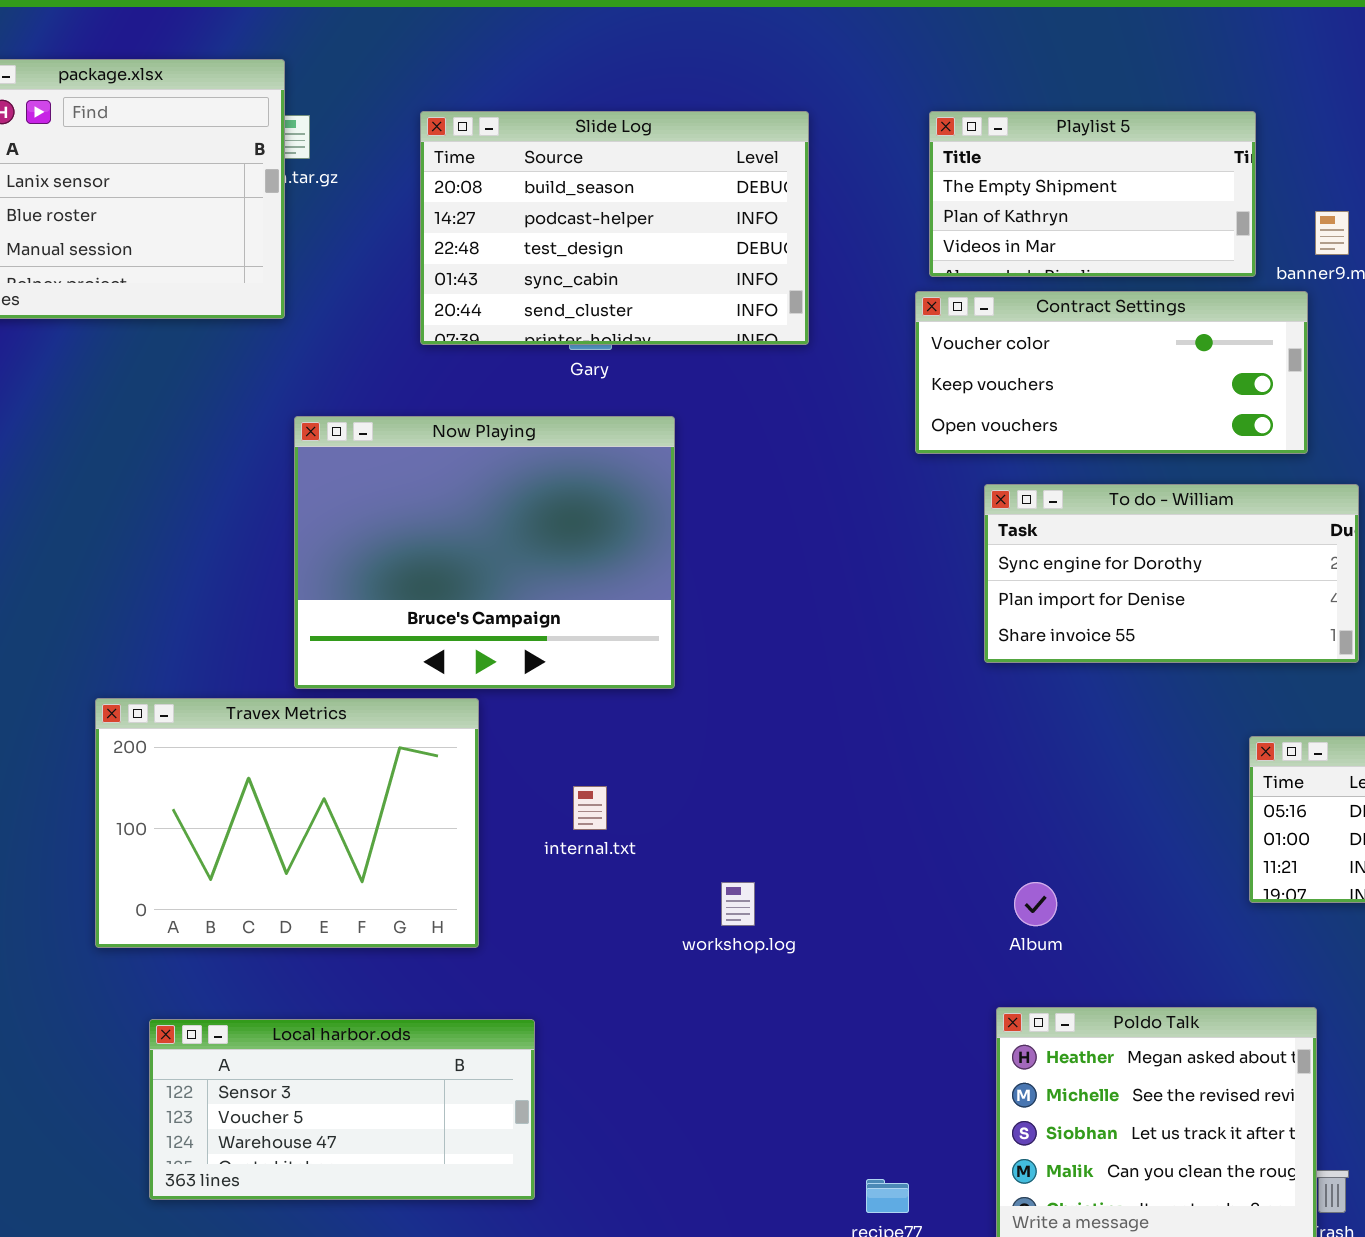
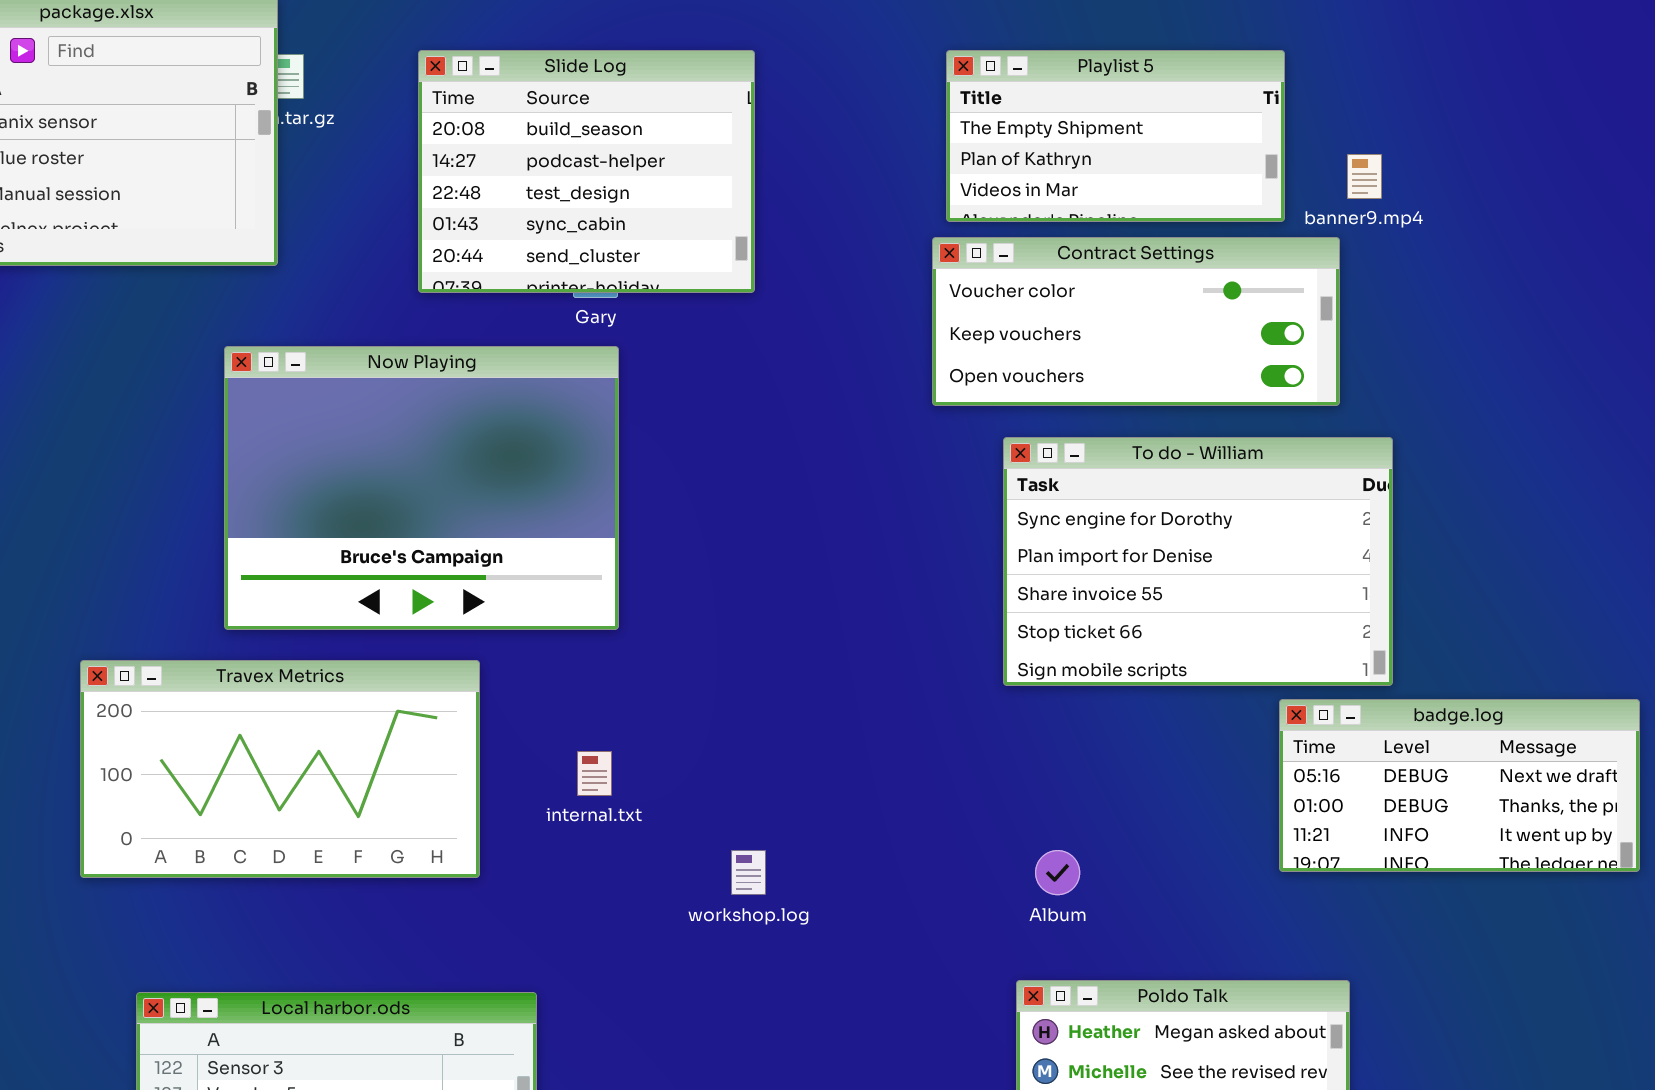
Slide Log: [420,111,809,345] -> [418,50,755,293], resized
Now Playing: [294,416,675,689] -> [224,346,619,630], moved
To do - William: [984,484,1359,663] -> [1003,437,1393,686], resized
Travex Metrics: [95,698,479,948] -> [80,660,480,878], resized

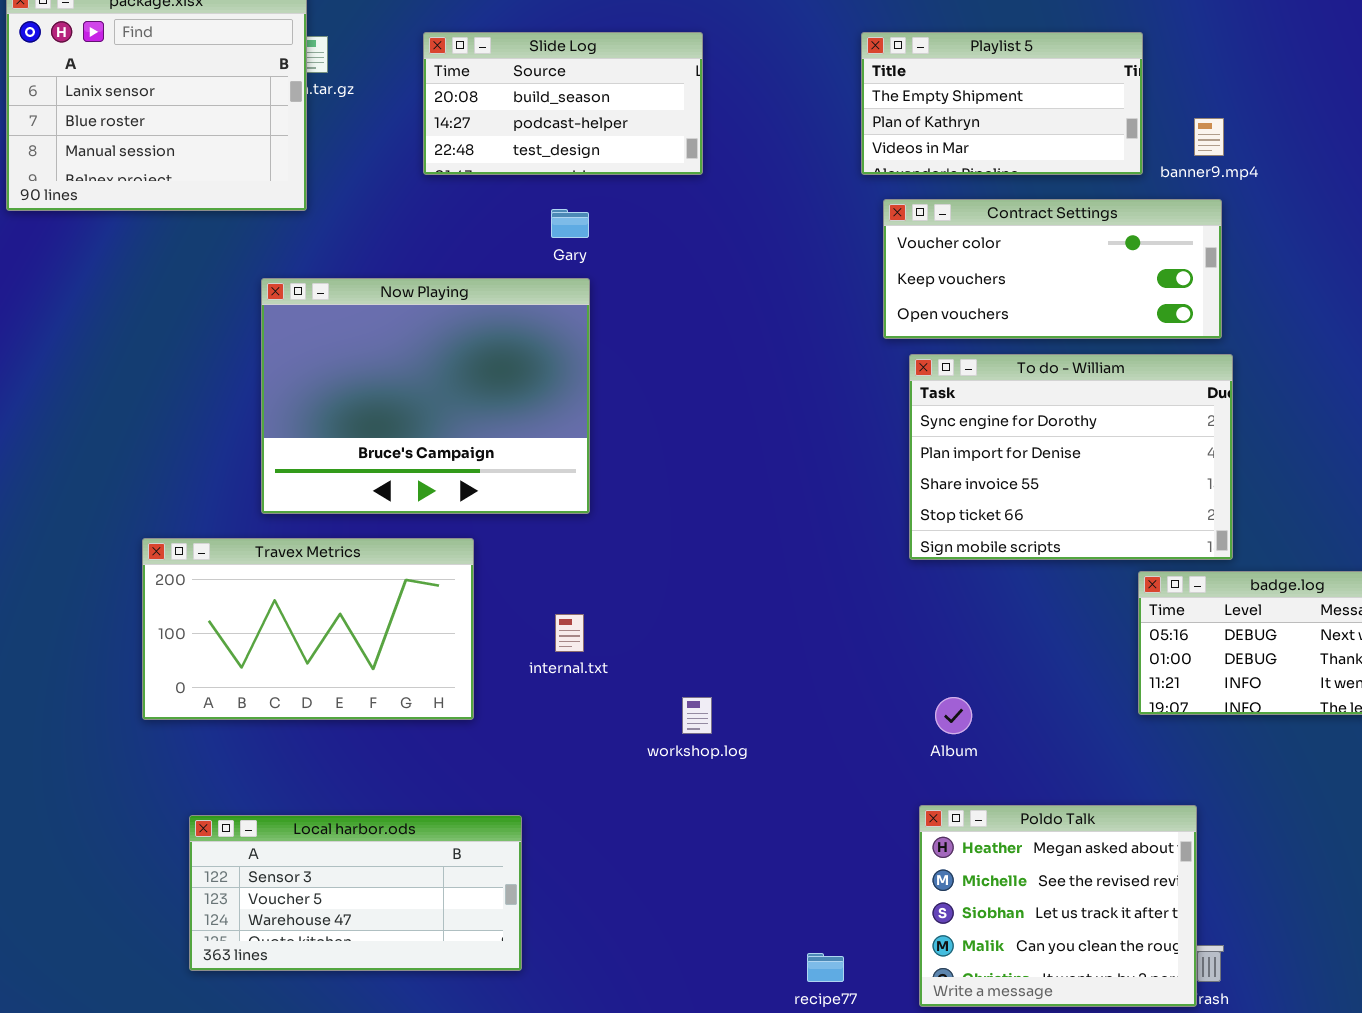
Slide Log: [418,50,755,293] -> [423,32,703,175], resized
Contract Settings: [932,237,1340,406] -> [883,199,1222,339], moved

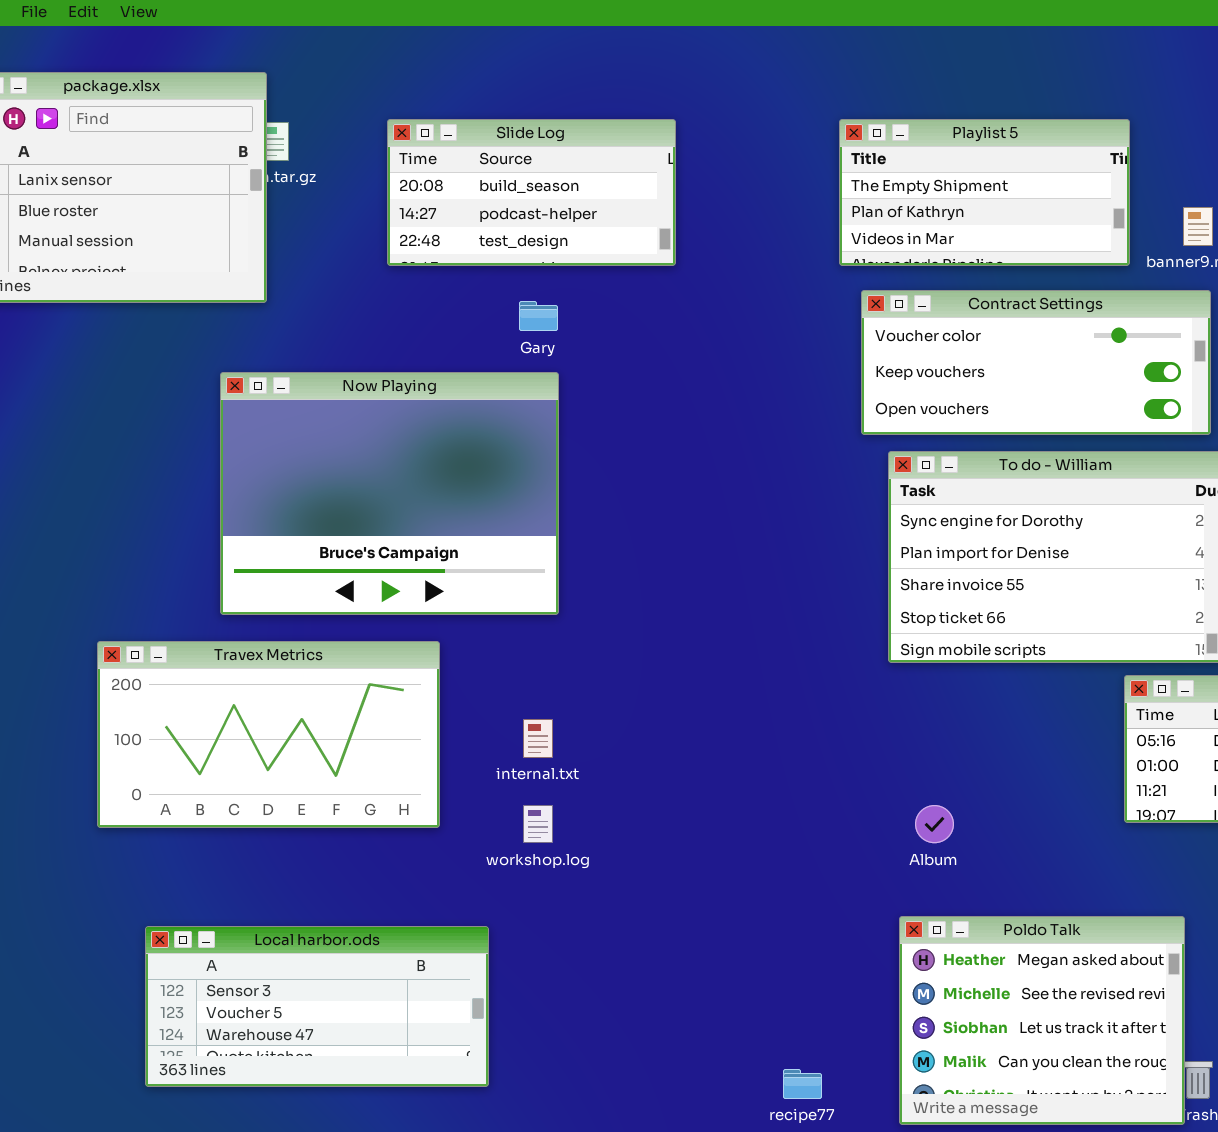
workshop.log: [682,697,712,734] -> [523,805,553,843], moved

